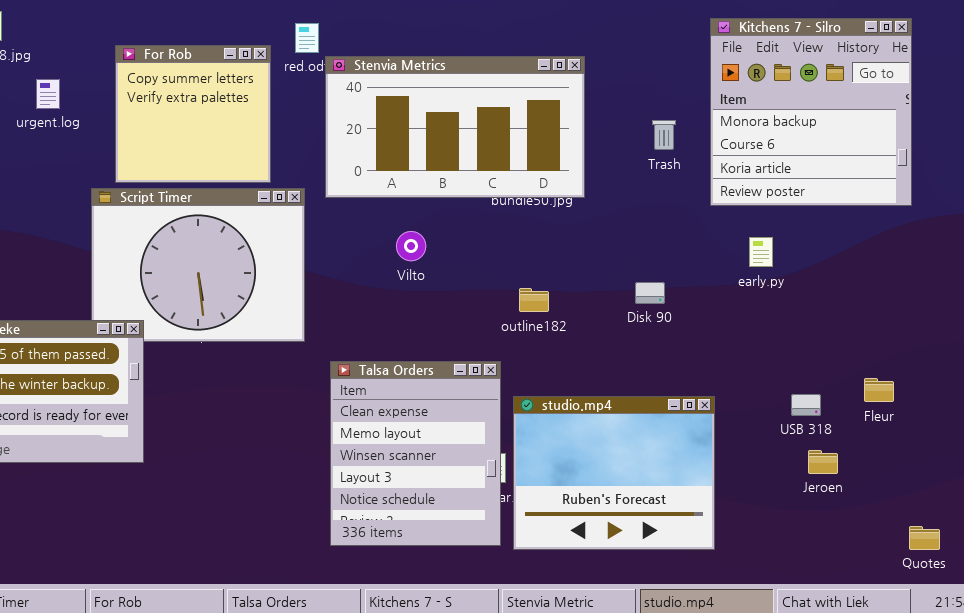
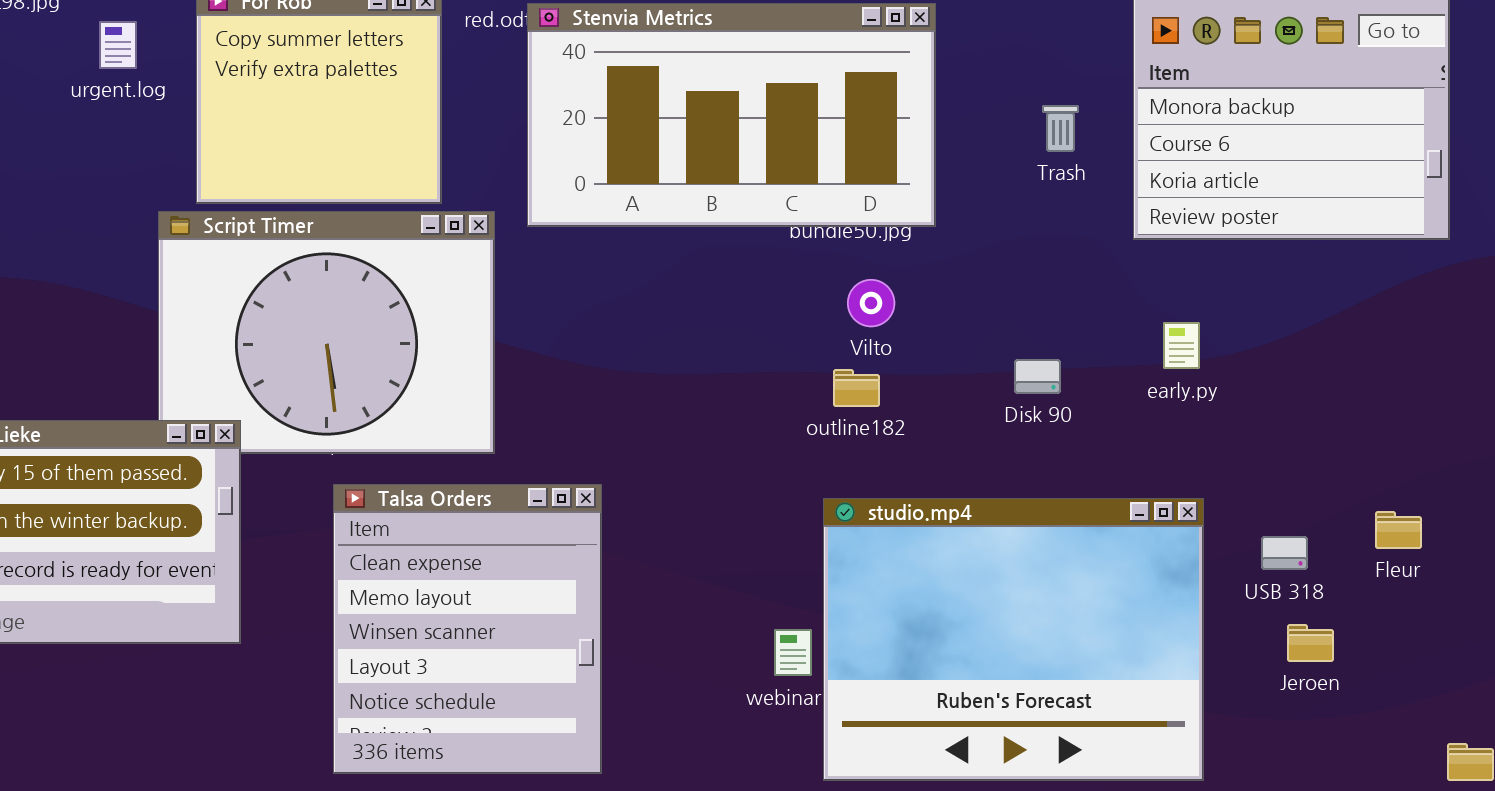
urgent.log: [36,79,60,109] -> [99,21,137,69], moved
Vilto: [396,231,426,261] -> [847,279,895,327], moved
early.py: [749,237,773,267] -> [1163,322,1200,369], moved
Talsa Orders: [330,361,501,546] -> [333,484,602,774], moved
studio.mp4: [513,396,715,550] -> [823,498,1204,781], resized

